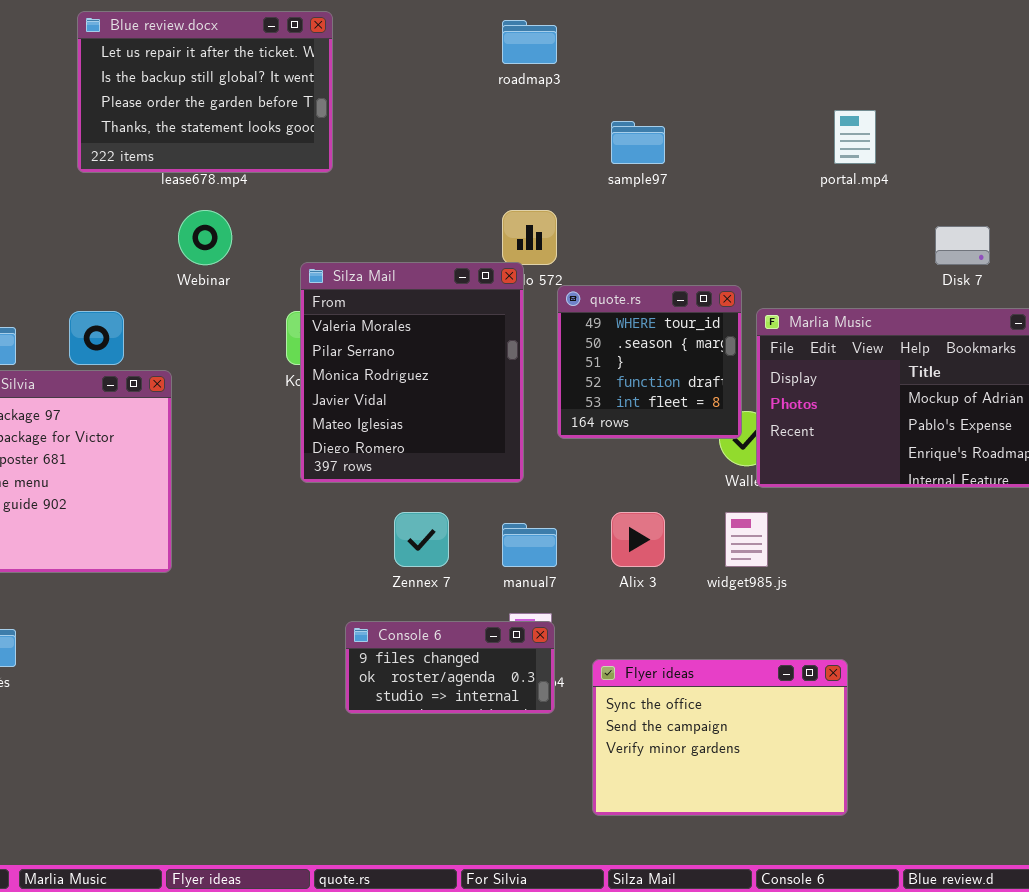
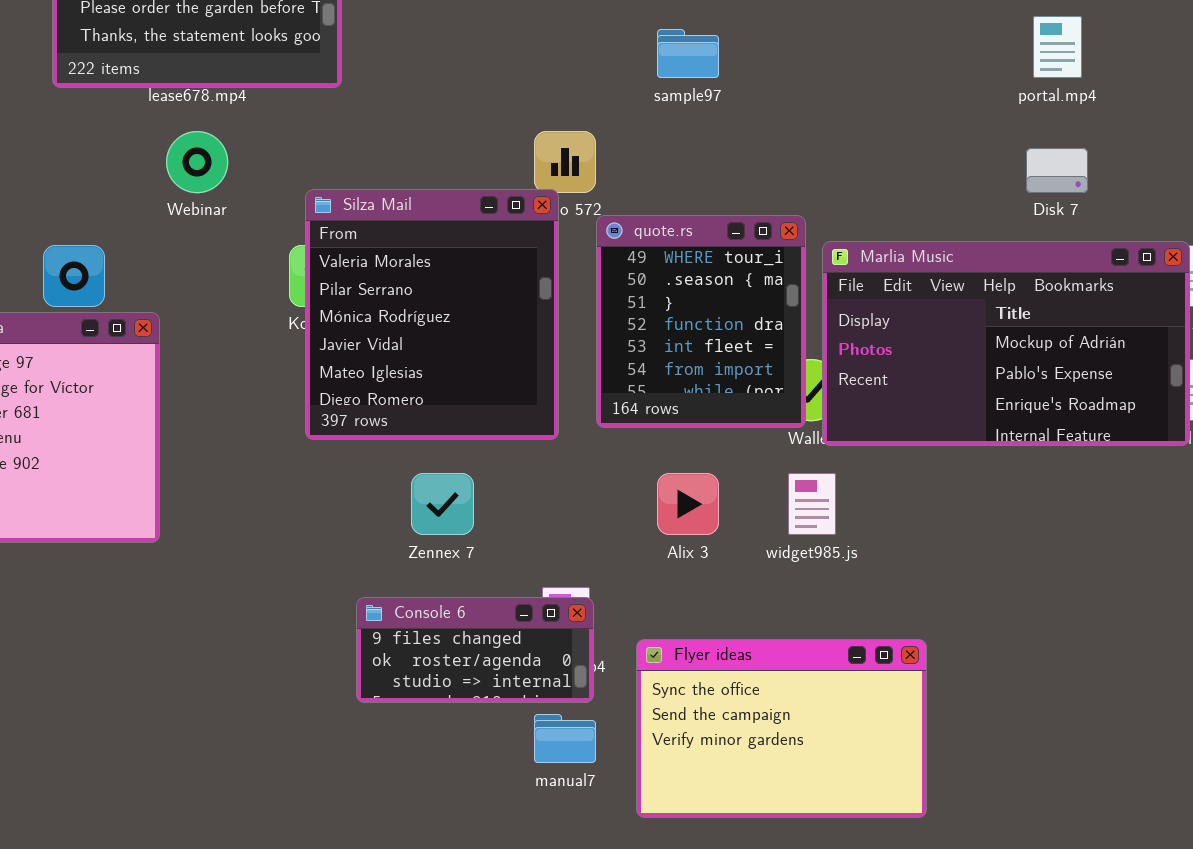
portal.mp4: [834,110,876,164] -> [1033,16,1082,78], moved
quote.rs: [557,285,742,439] -> [596,215,806,428], resized
manual7: [502,523,557,567] -> [534,714,596,763], moved

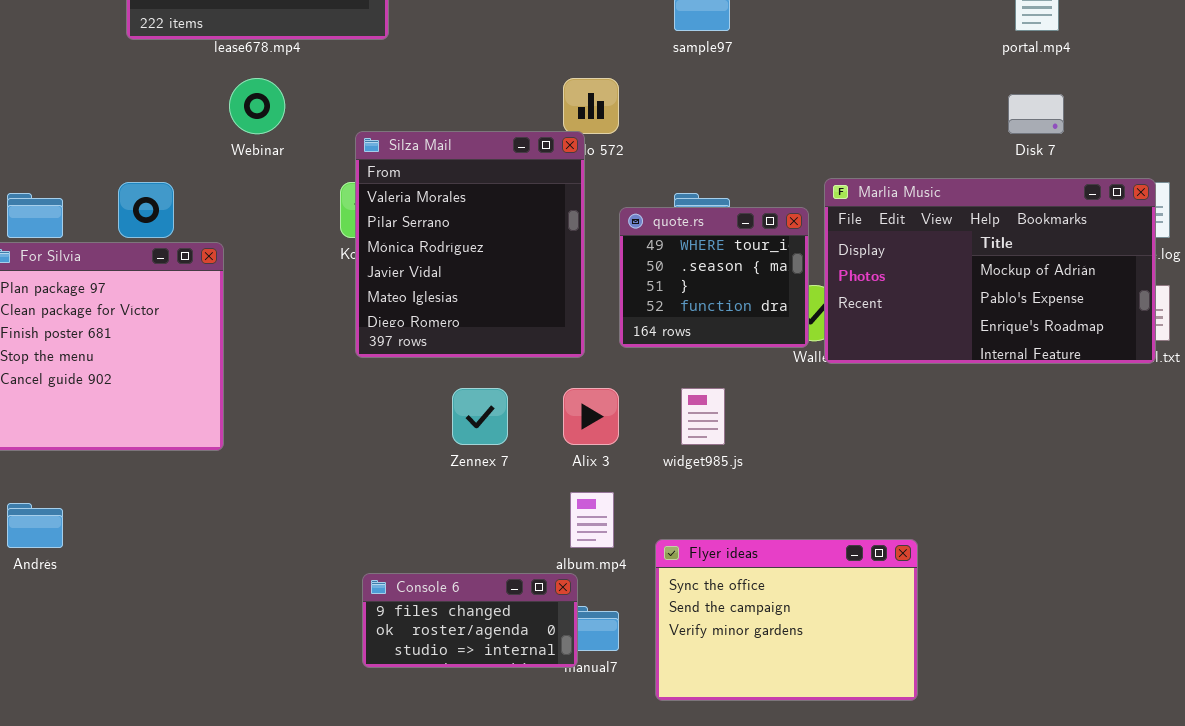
quote.rs: [596,215,806,428] -> [619,207,809,348], resized
Alix 3: [657,473,719,535] -> [563,388,619,445], moved
widget985.js: [788,473,836,535] -> [681,388,725,445], moved
Console 6: [356,597,594,703] -> [362,573,578,668], moved

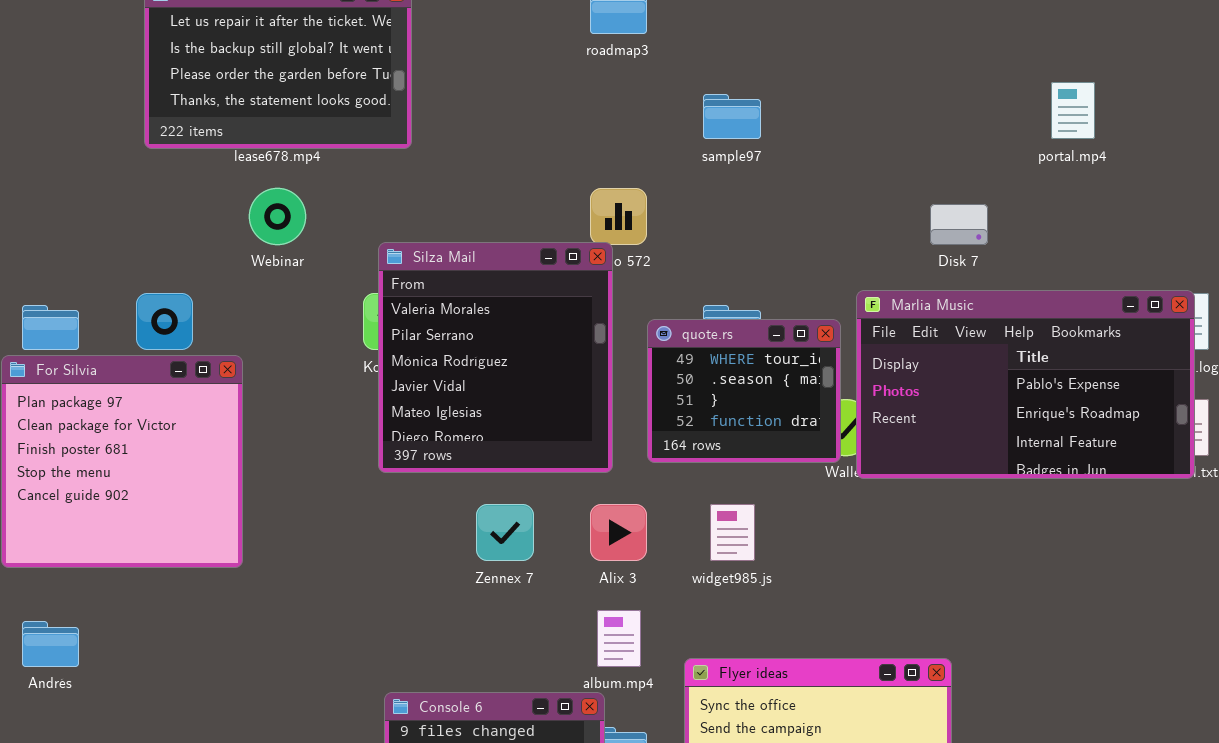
Disk 7: [1008,94,1064,134] -> [930,204,988,245], moved
Marlia Music: [824,178,1156,364] -> [856,290,1195,479], scrolled down 1 row

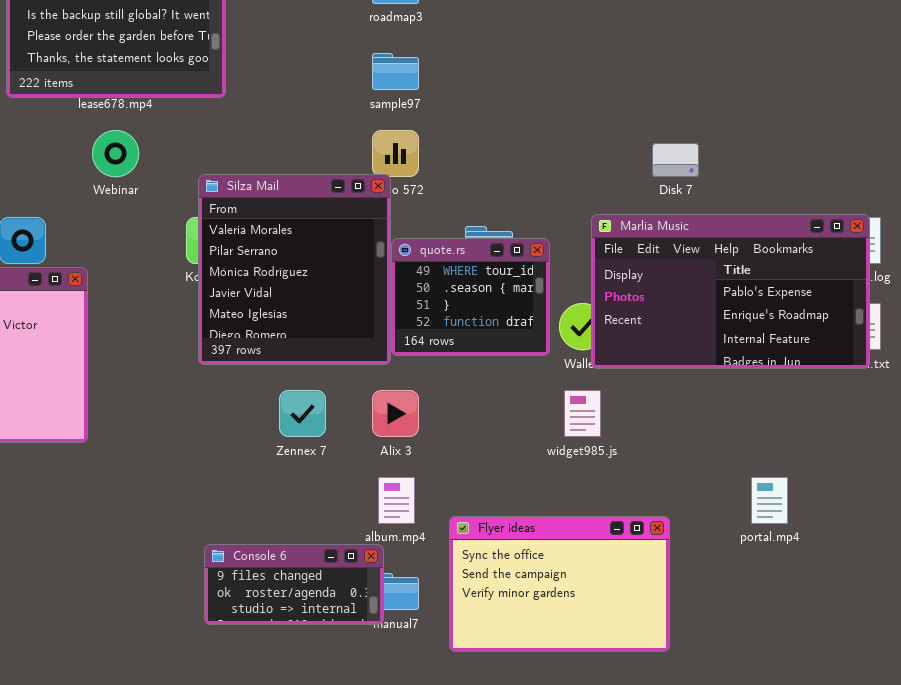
portal.mp4: [1051,82,1095,139] -> [751,477,788,524], moved
sample97: [703,94,761,139] -> [372,53,419,90], moved
quote.rs: [647,319,841,463] -> [391,238,550,356], moved
widget985.js: [710,504,755,561] -> [564,390,601,437], moved

